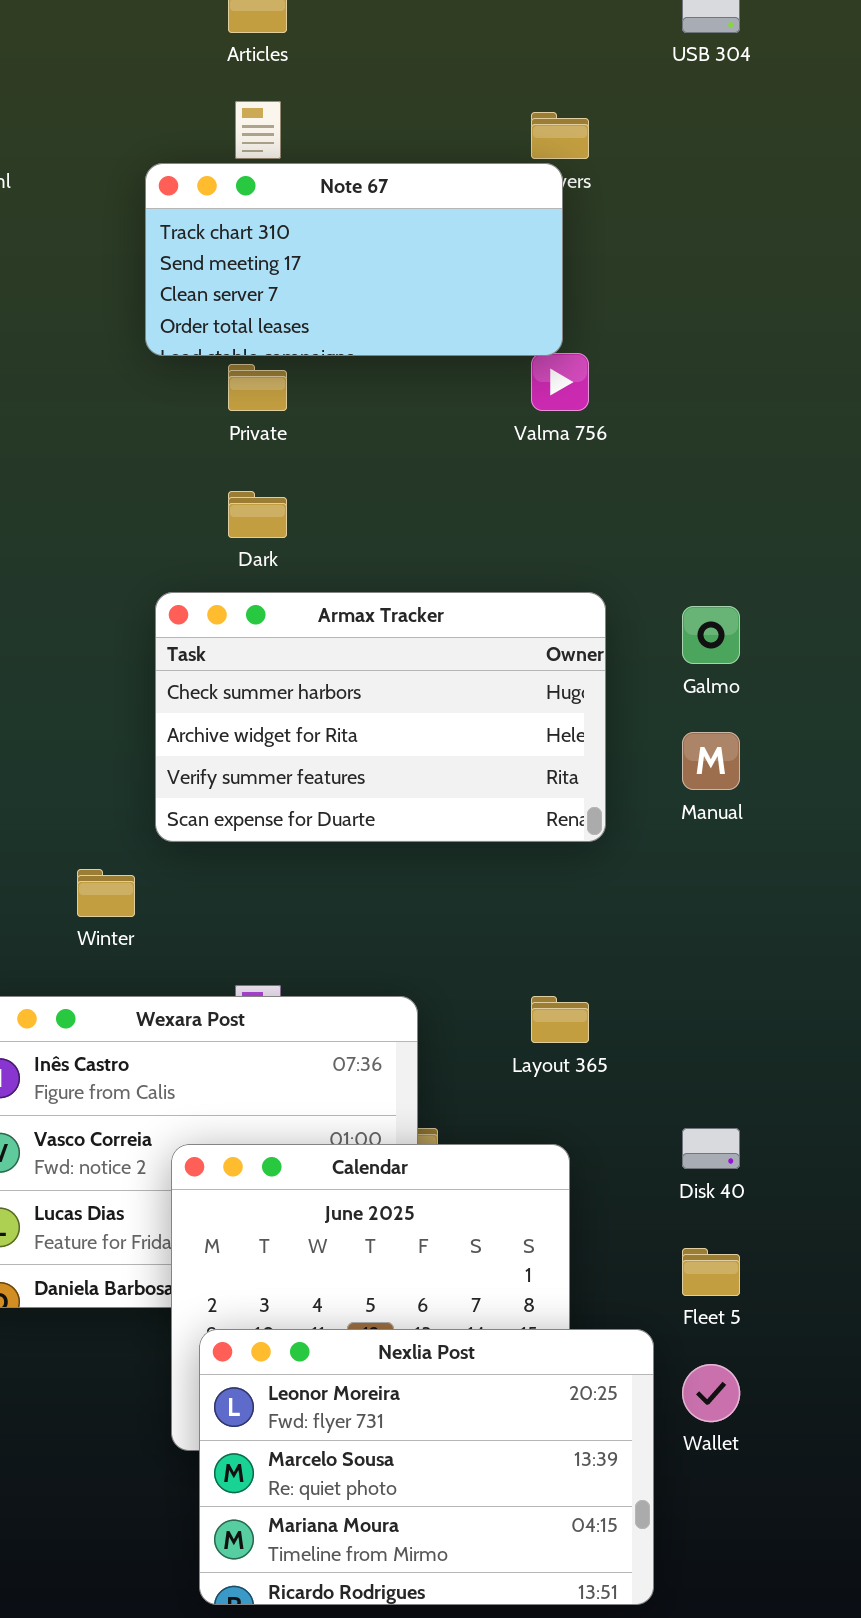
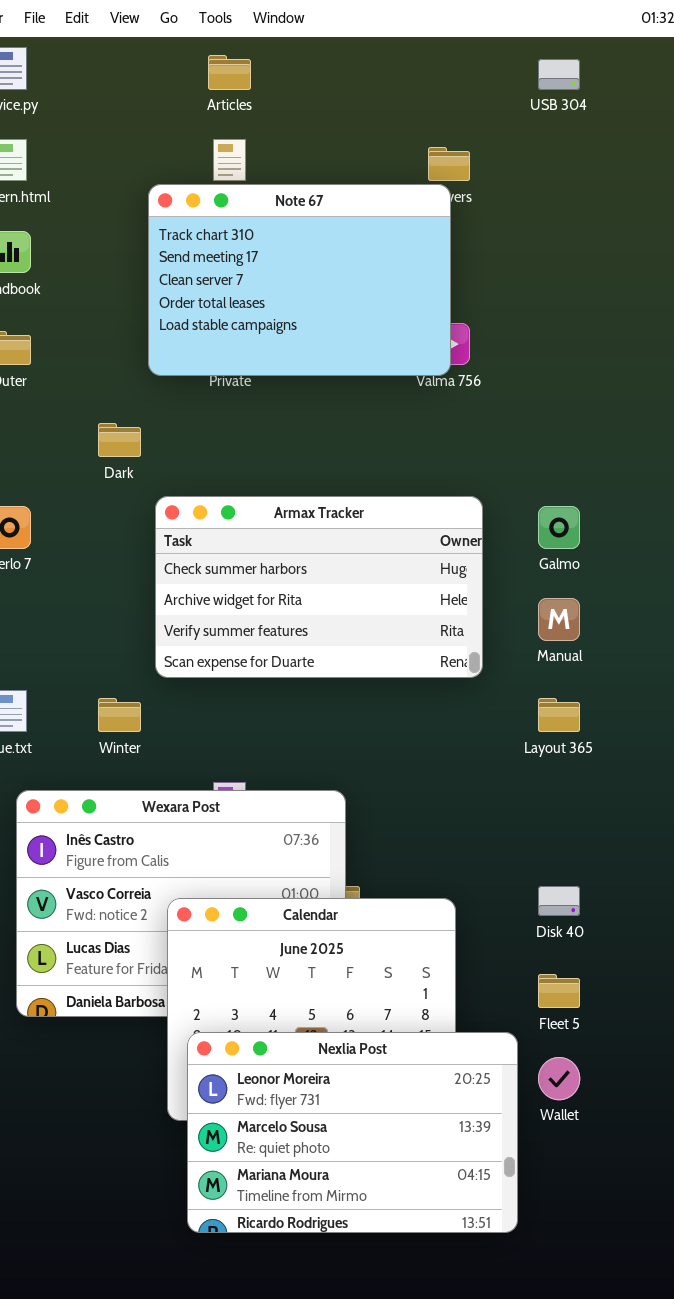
Note 67: [145,163,563,356] -> [148,184,451,376], resized
Dark: [228,491,287,538] -> [98,423,141,457], moved
Layout 365: [531,996,589,1043] -> [538,698,580,732], moved

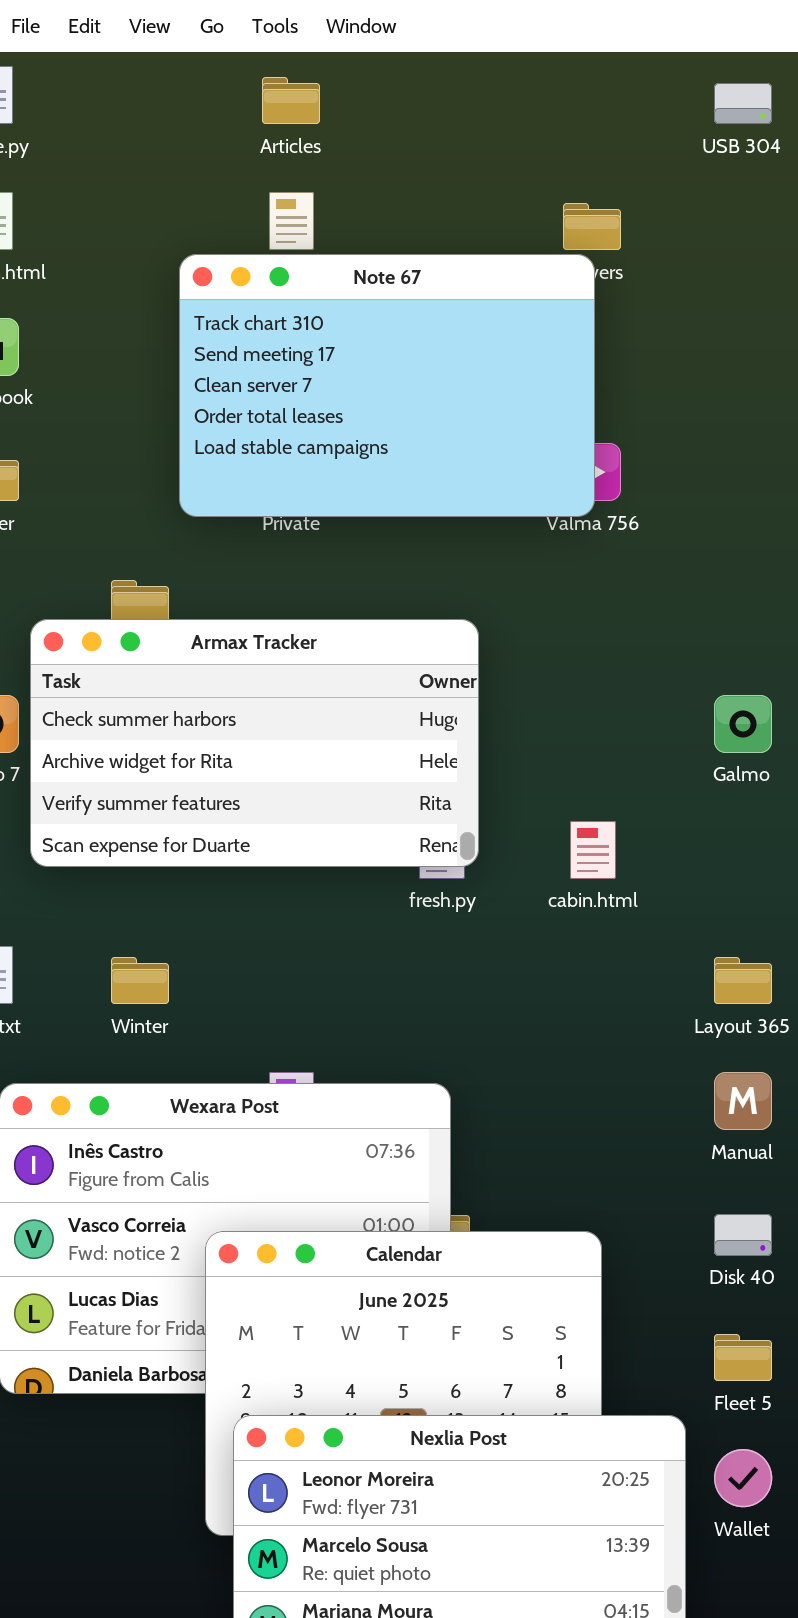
Armax Tracker: [155,496,483,678] -> [30,619,479,867], moved
Manual: [538,598,580,641] -> [714,1072,772,1130], moved

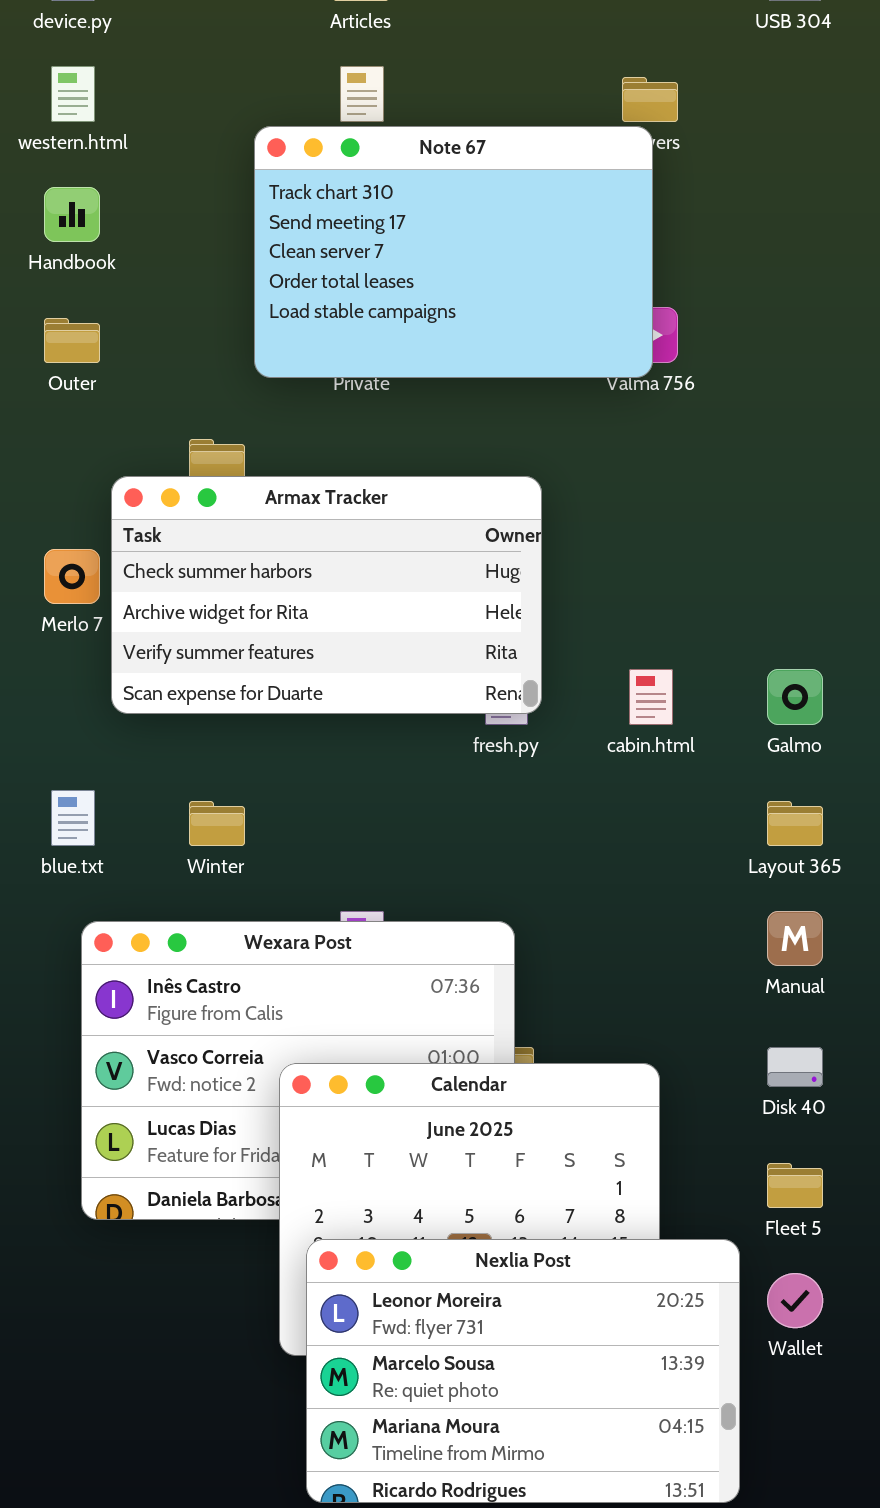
Galmo: [714,695,772,753] -> [767,669,823,725], moved

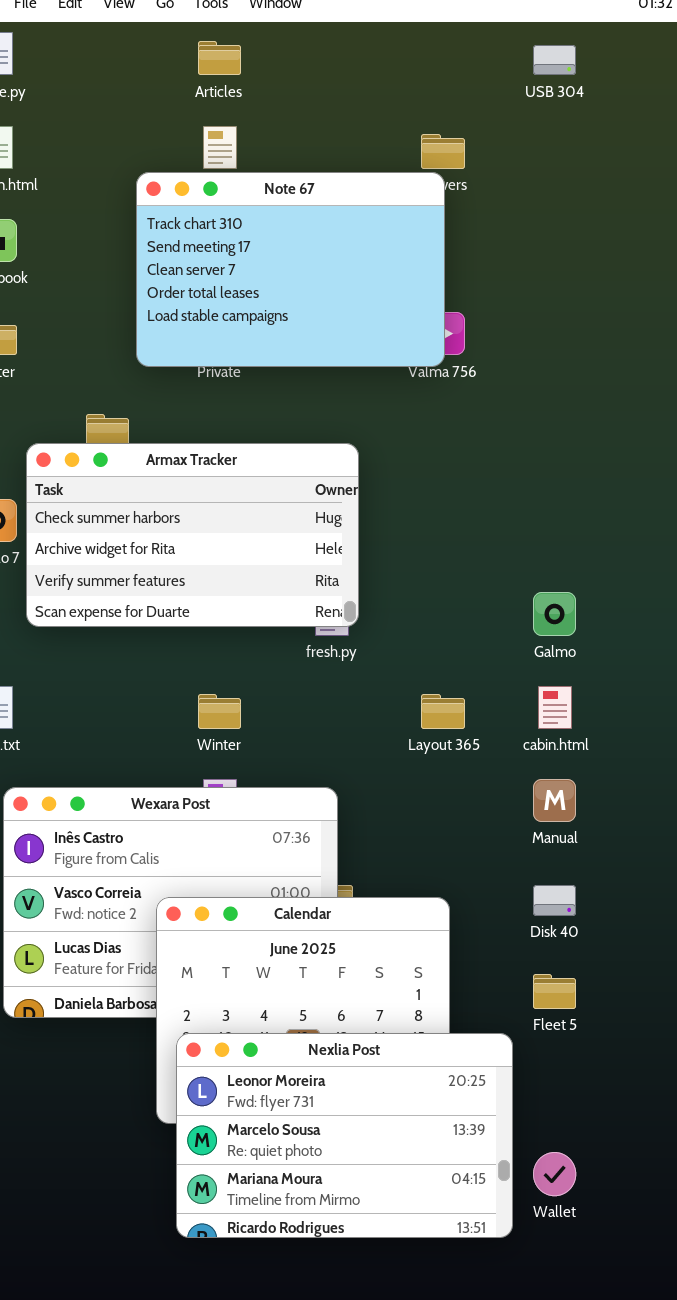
cabin.html: [629,669,673,725] -> [538,686,572,729], moved
Winter: [189,801,245,846] -> [198,694,241,729], moved
Layout 365: [767,801,823,846] -> [421,694,465,729], moved
Wallet: [767,1273,823,1328] -> [533,1152,576,1196], moved

